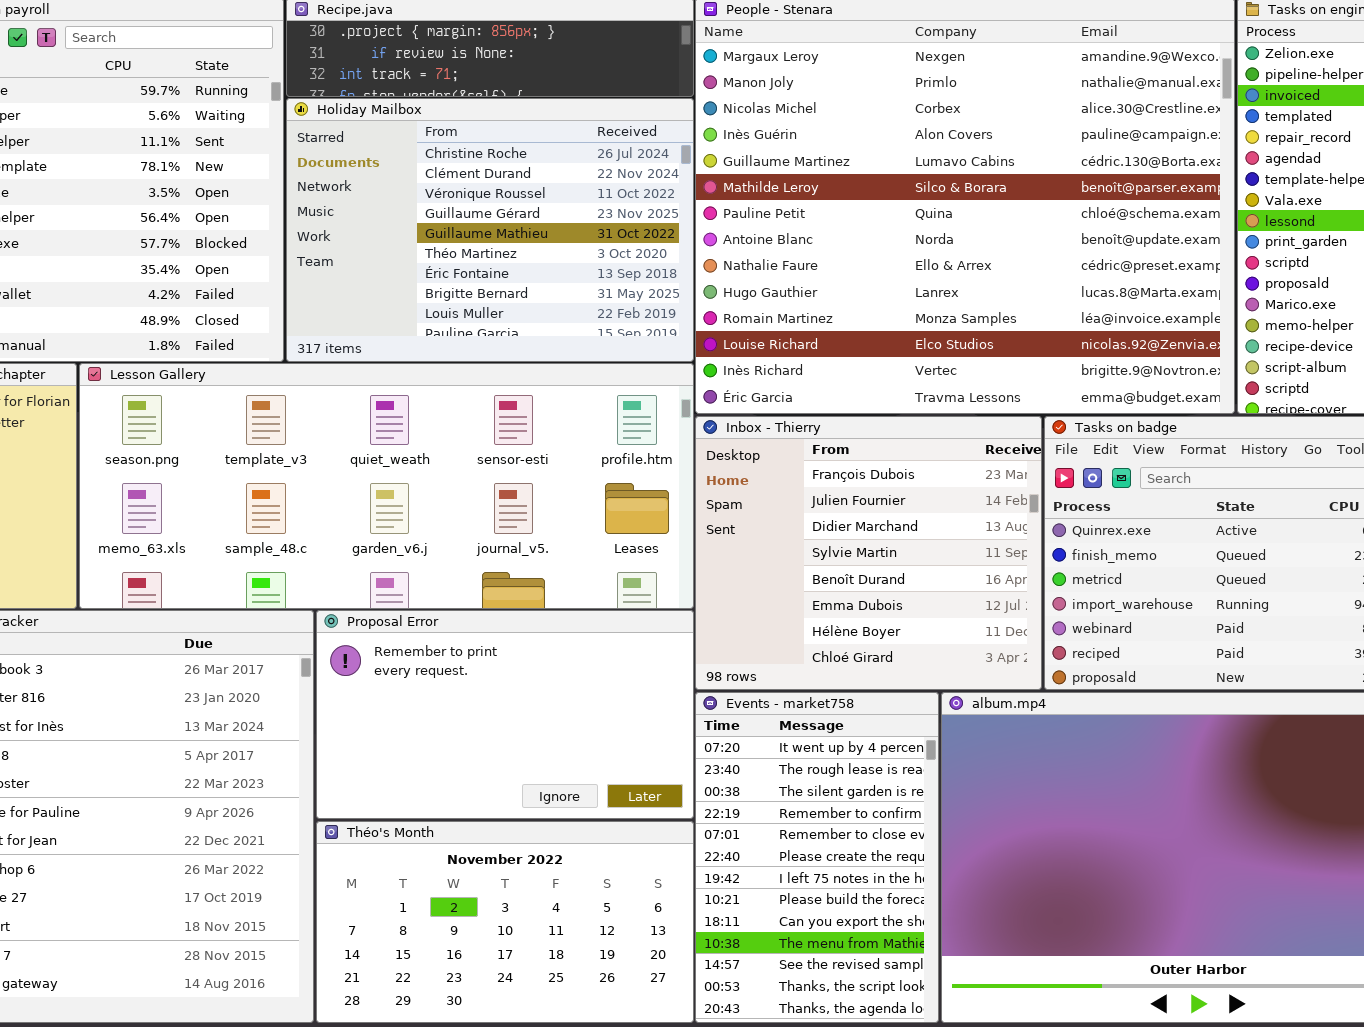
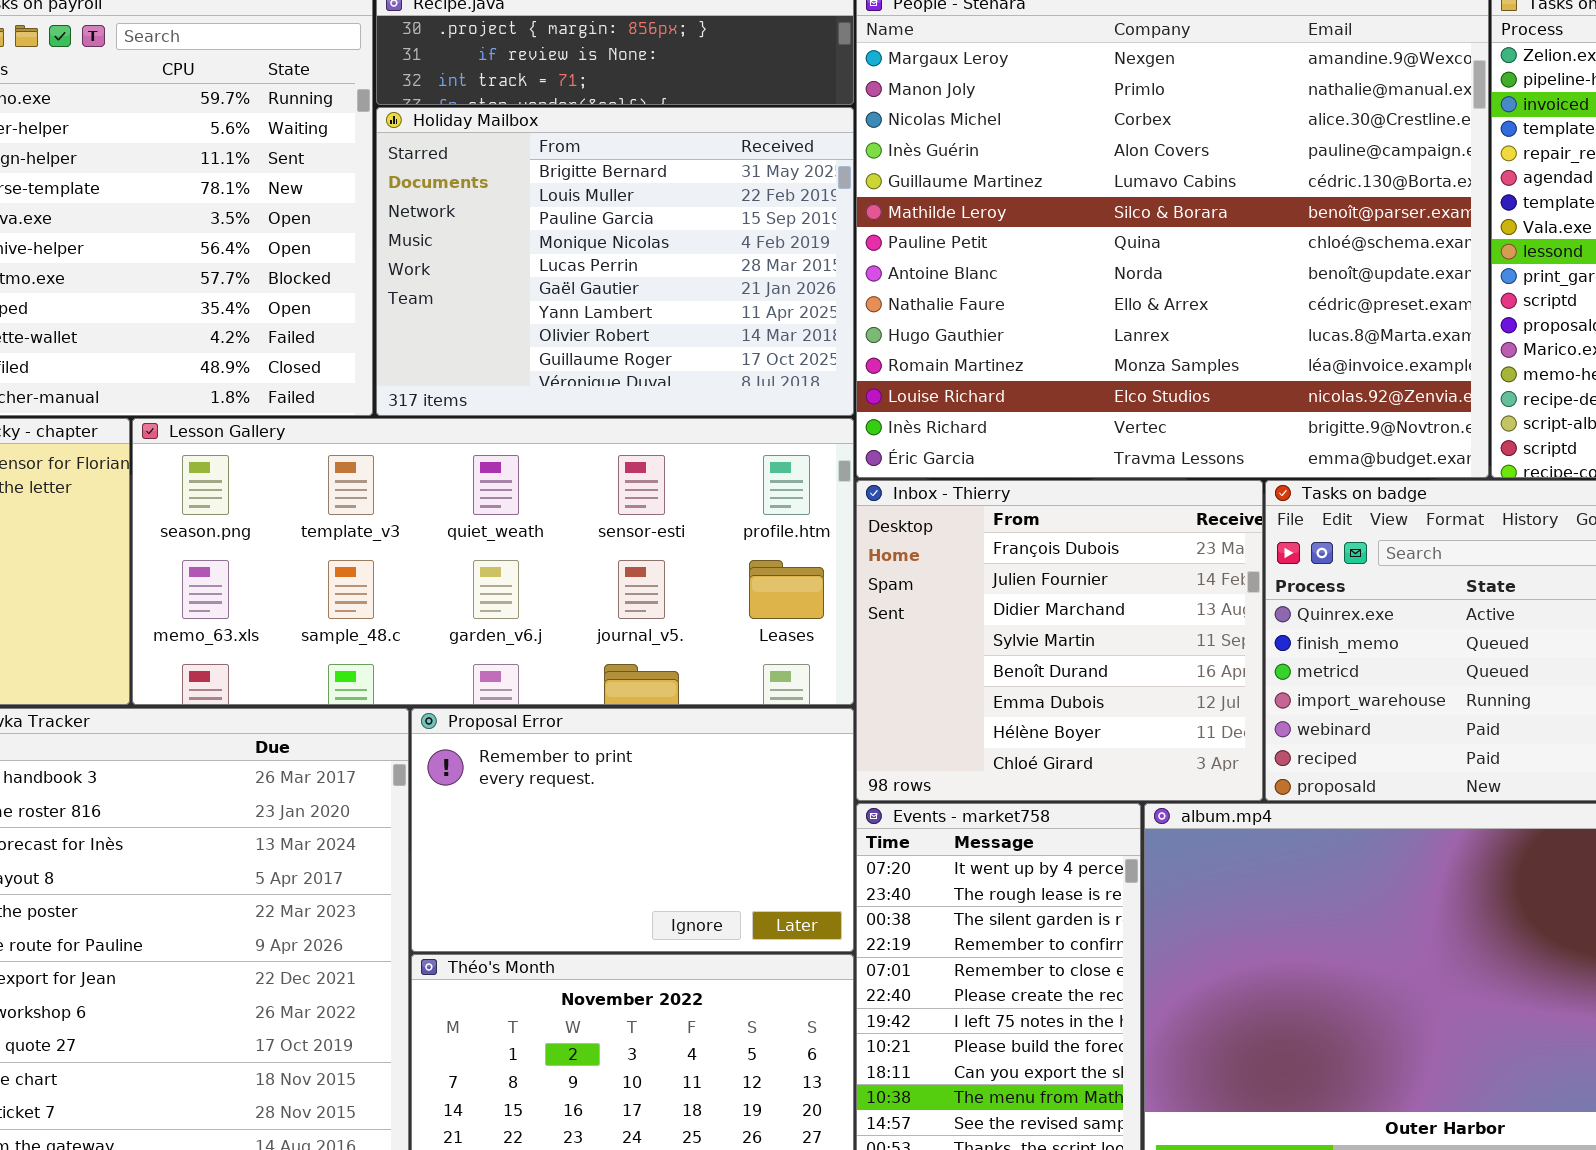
Holiday Mailbox: [286,98,694,362] -> [376,107,854,416], scrolled down 7 rows

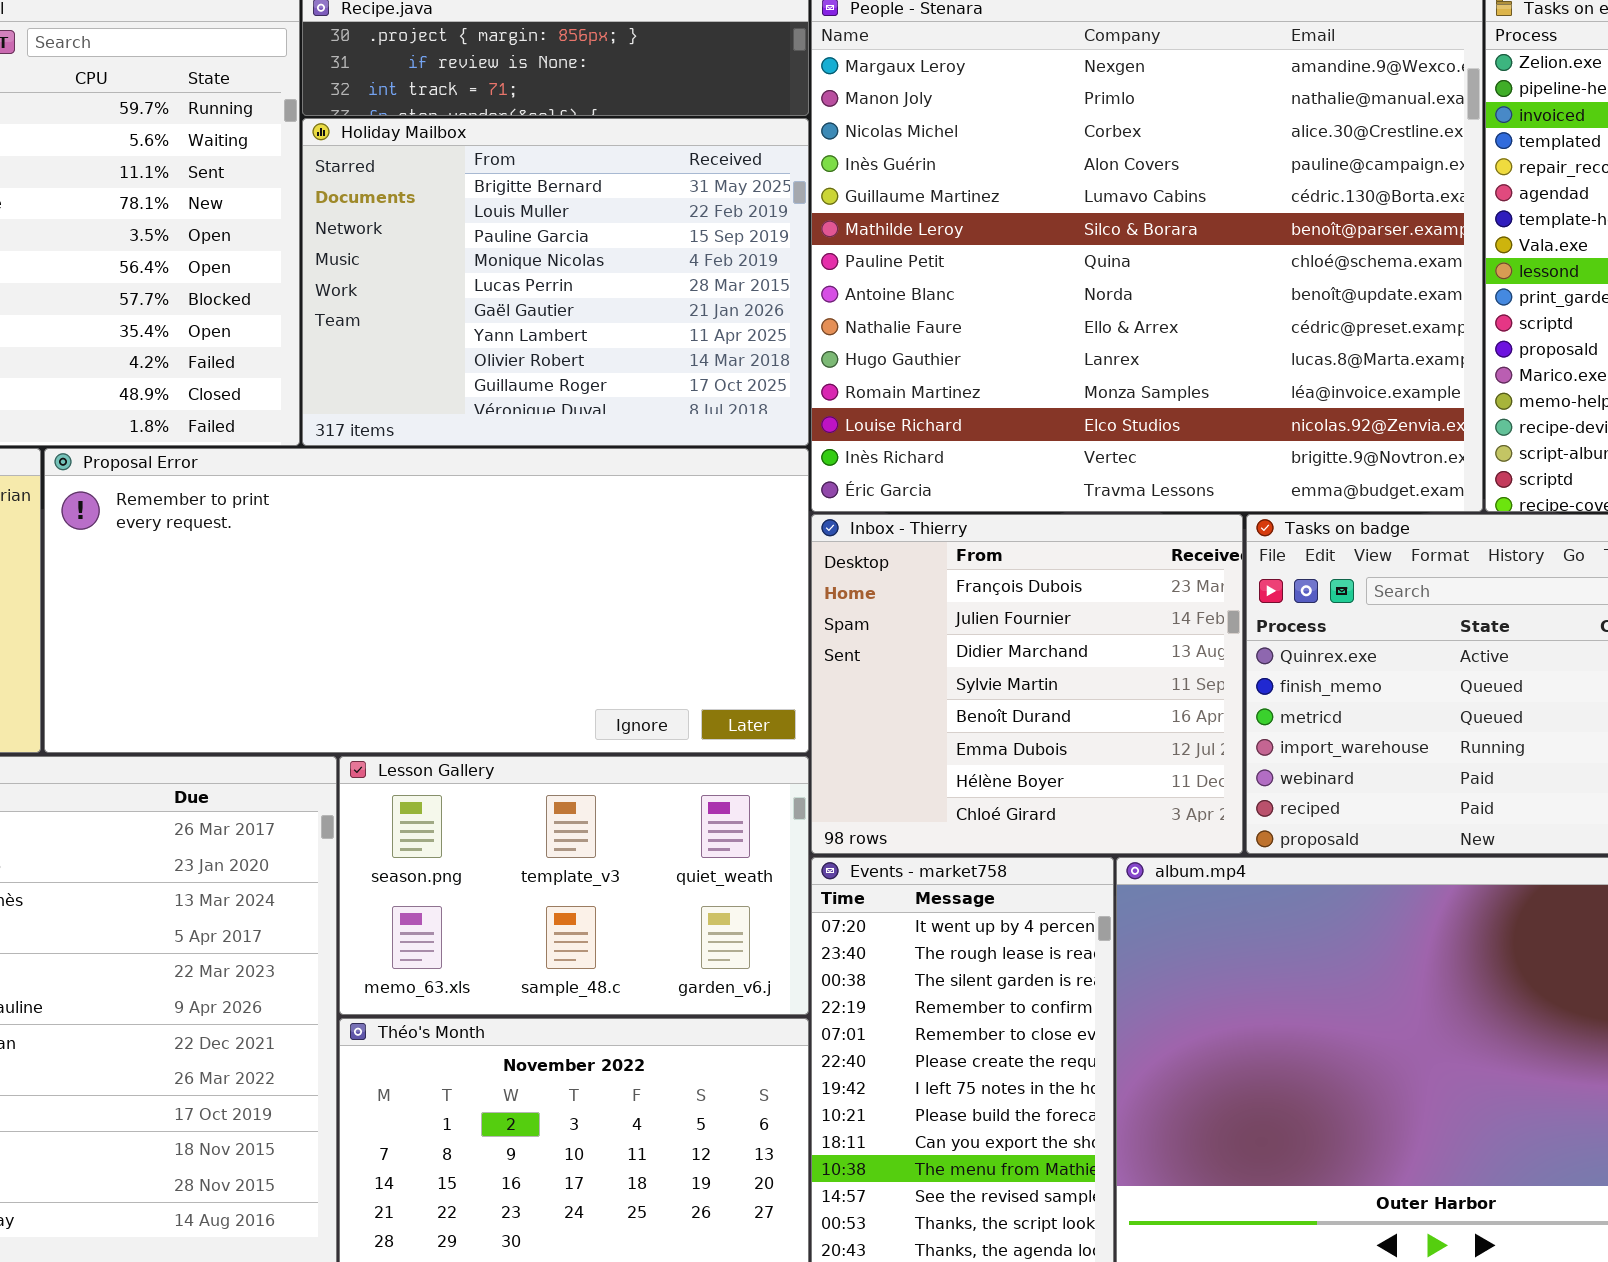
Lesson Gallery: [132,418,854,705] -> [339,756,809,1015], moved, resized
Proposal Error: [411,708,854,952] -> [44,448,809,753], moved, resized

